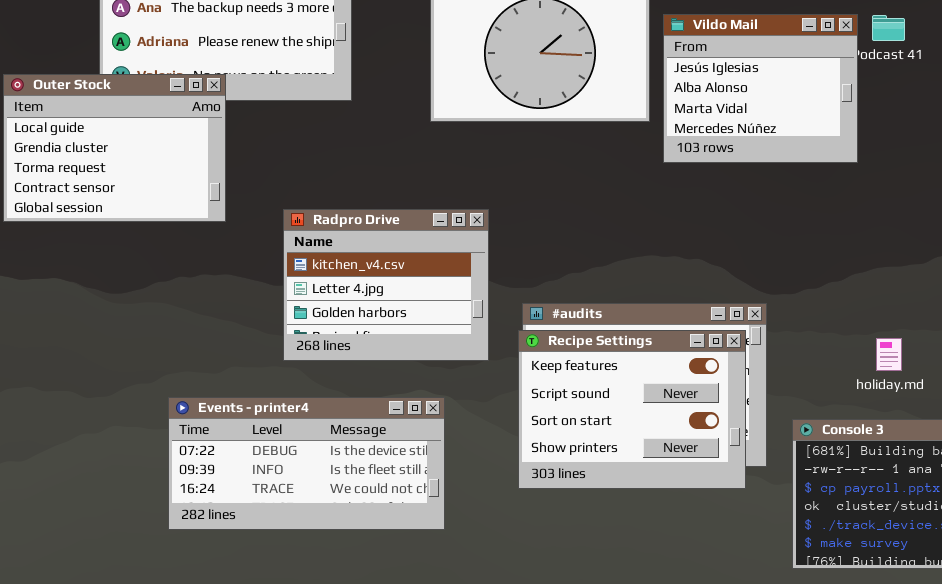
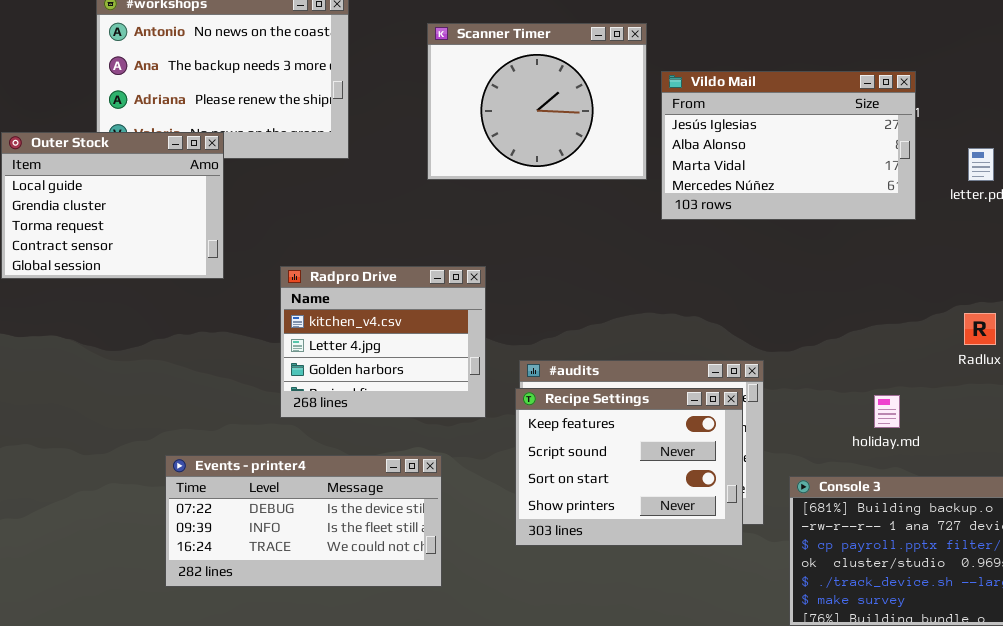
Vildo Mail: [663,14,858,163] -> [661,71,916,220], resized

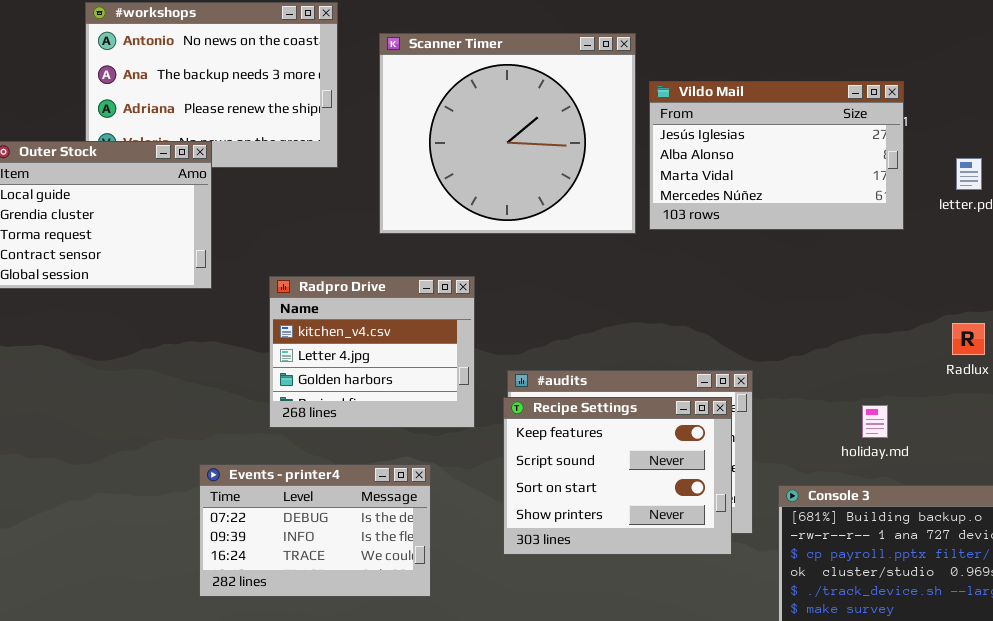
Scanner Timer: [427,23,647,180] -> [379,33,636,234], resized
Events - printer4: [165,455,442,587] -> [199,464,431,597], resized

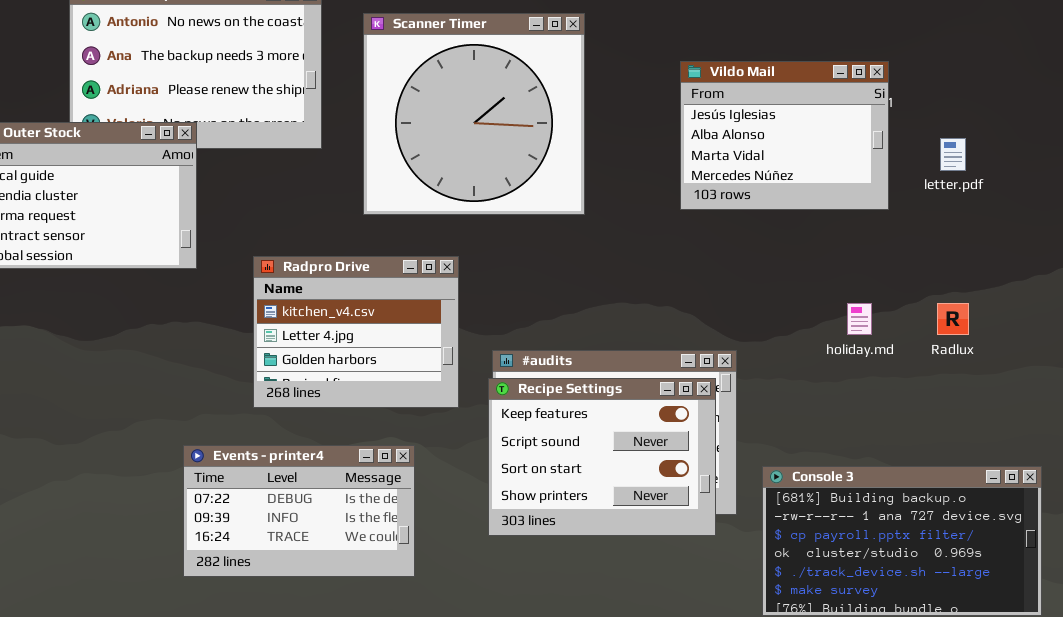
Scanner Timer: [379,33,636,234] -> [363,13,585,215], resized
Vildo Mail: [649,81,904,230] -> [680,61,889,210], resized
holiday.md: [862,405,888,438] -> [847,303,872,335], moved

